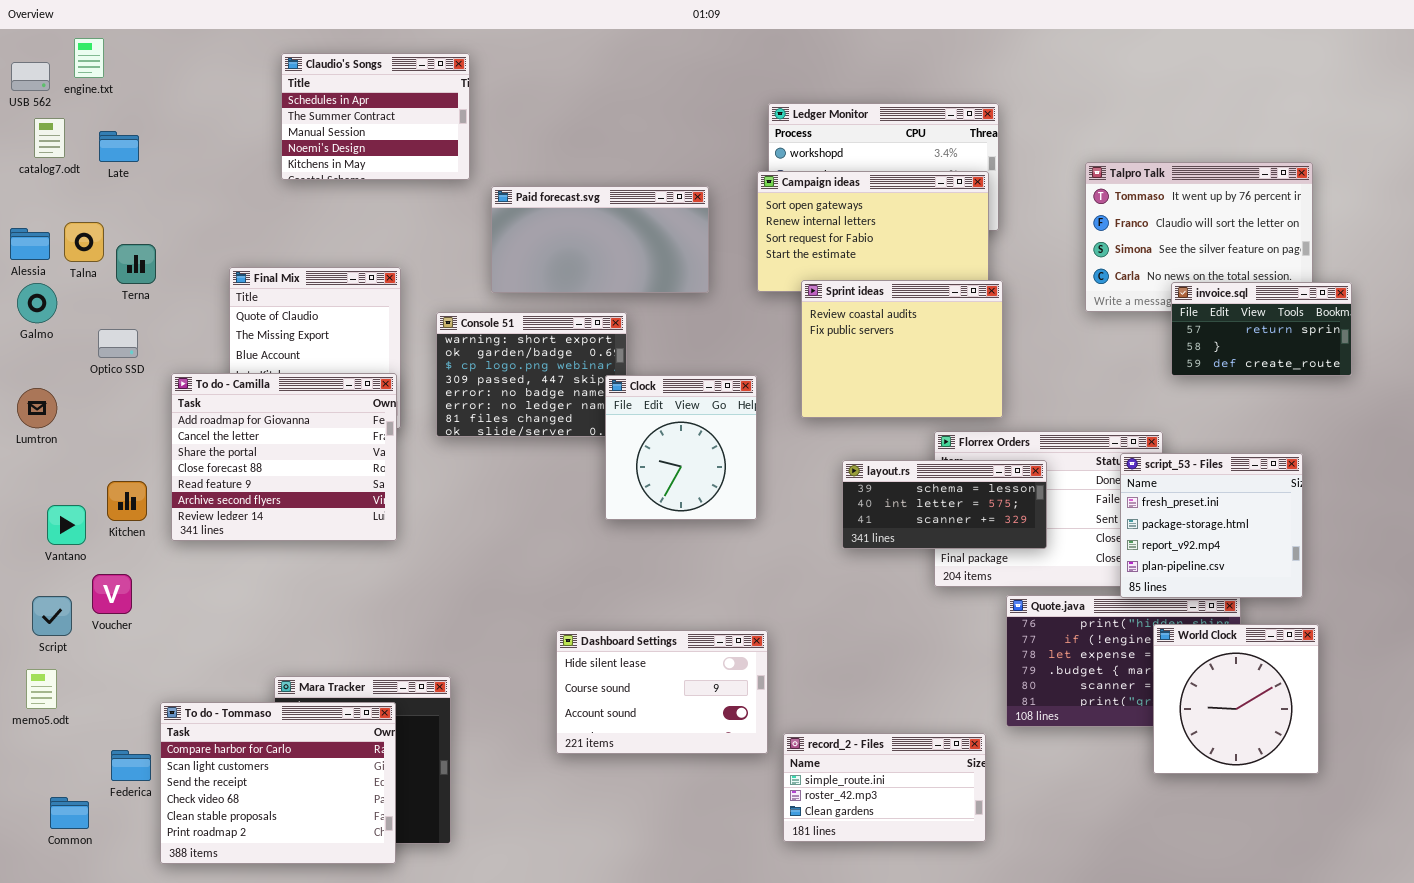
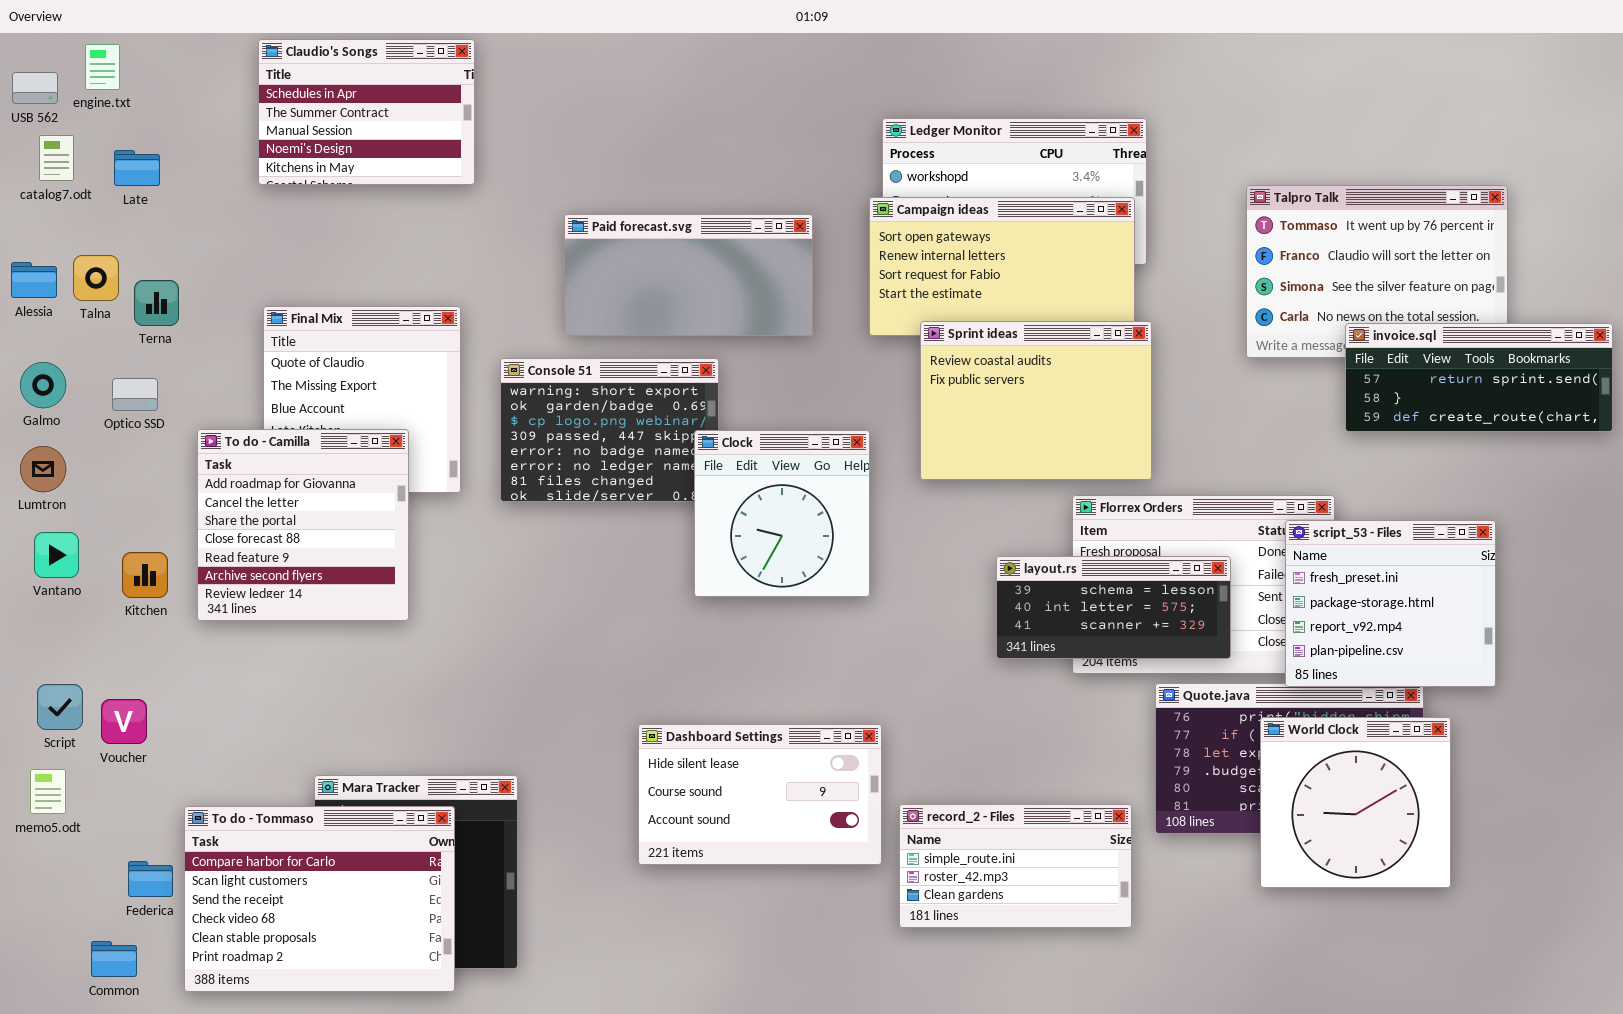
Claudio's Songs: [281,53,470,180] -> [258,39,475,185], moved
invoice.sql: [1171,282,1352,376] -> [1345,323,1613,432], resized
Galmo: [17,283,57,323] -> [20,362,66,408], moved
To do - Camilla: [171,373,397,541] -> [197,429,409,621], resized
layout.rs: [842,460,1047,549] -> [996,556,1231,659], moved
Vantano: [47,505,86,545] -> [34,532,79,578], moved
Voucher: [92,574,132,614] -> [101,699,147,744], moved
World Clock: [1153,624,1319,774] -> [1260,717,1451,888], moved
record_2 - Files: [783,733,986,842] -> [899,804,1132,928], moved
Common: [50,797,89,829] -> [91,941,137,977], moved

